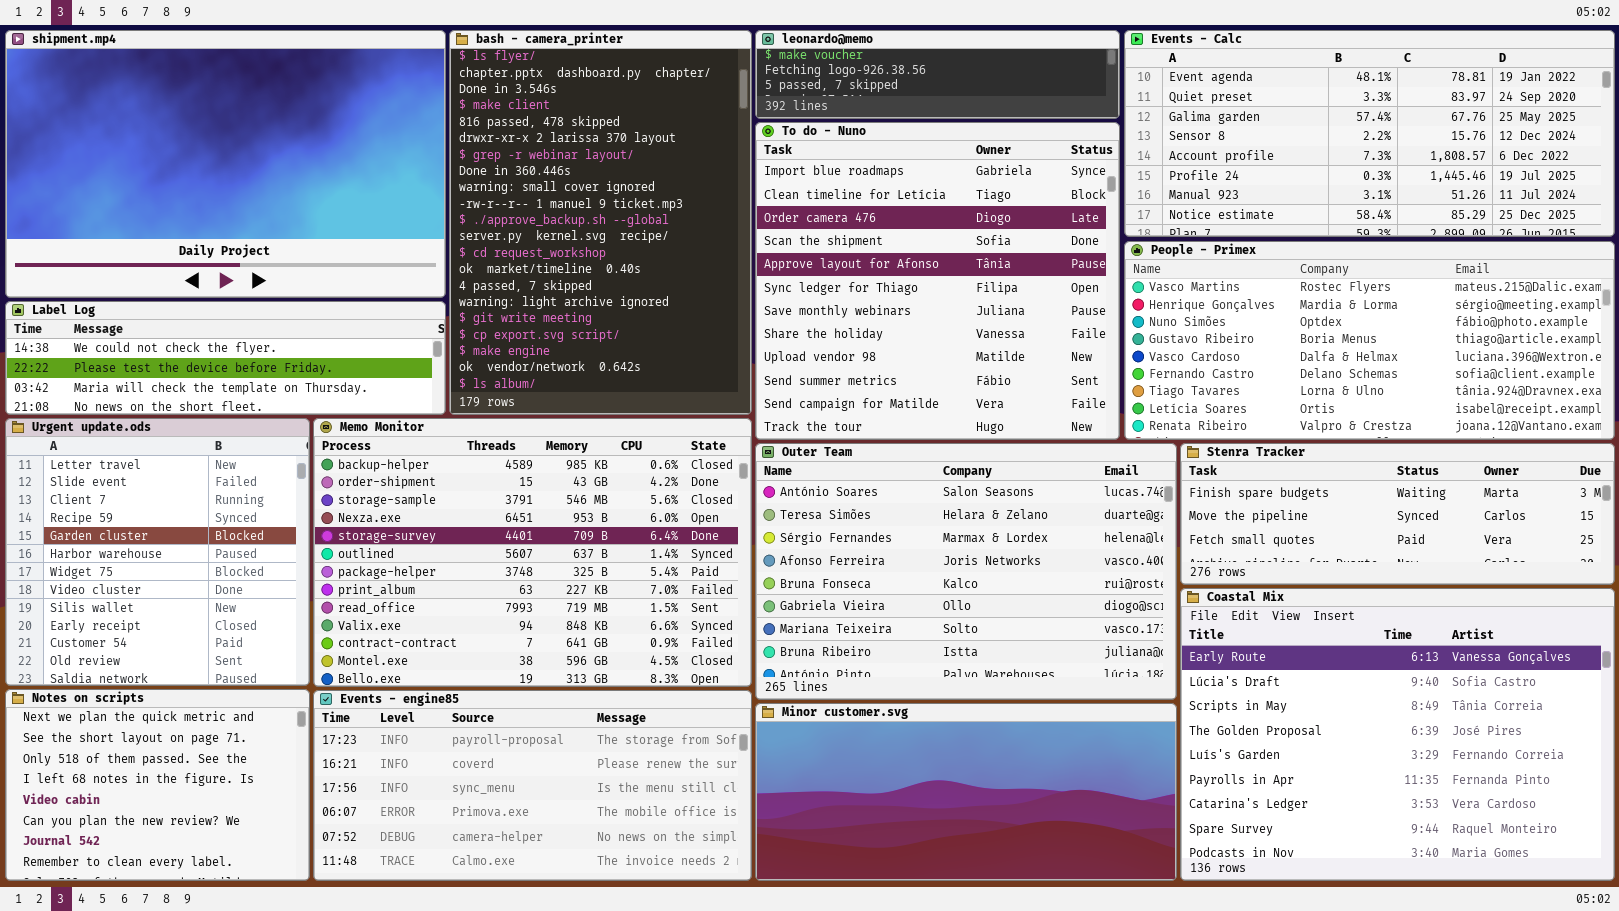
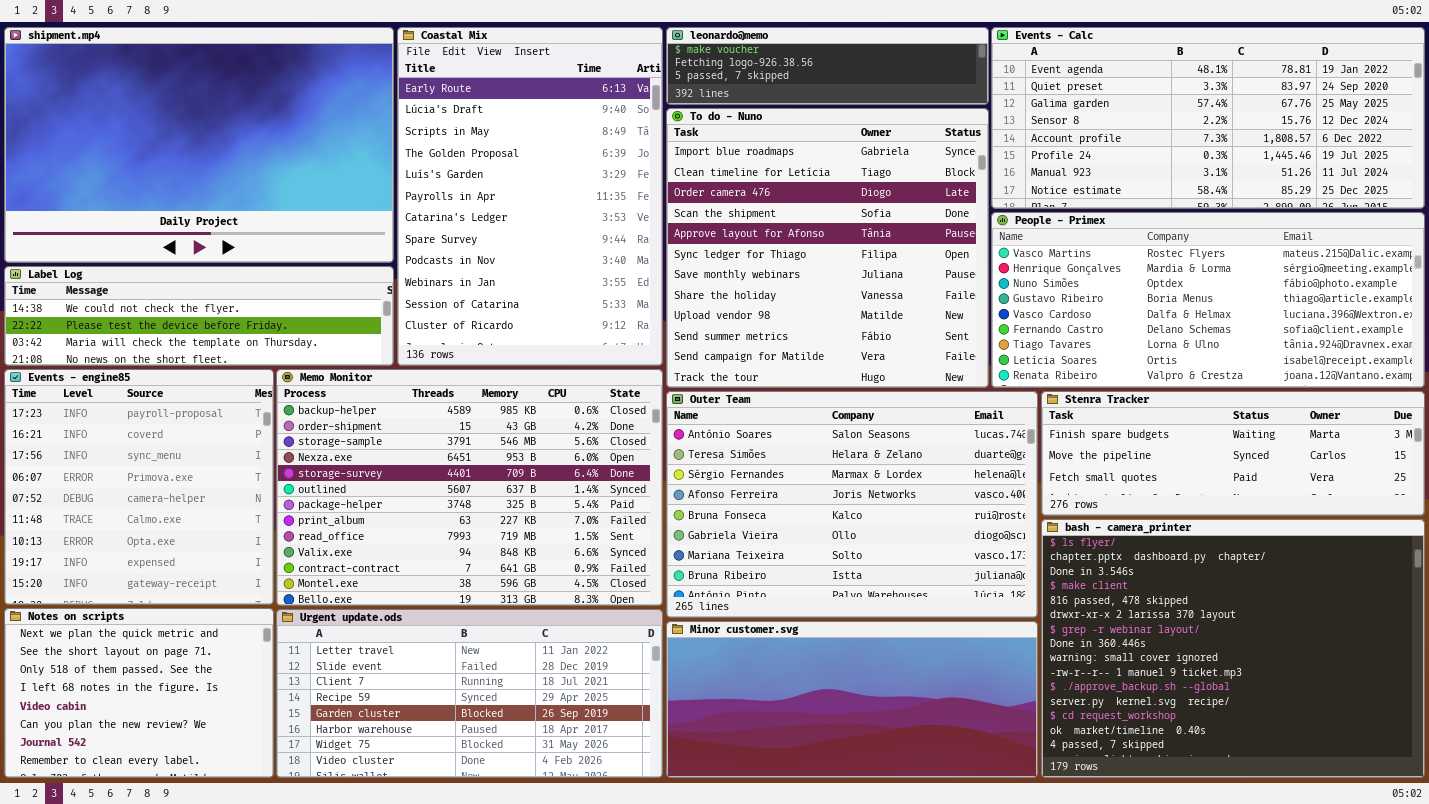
bash - camera_printer: [449,30,752,415] -> [1041,519,1425,778], moved, resized
Urgent update.ods: [5,418,310,686] -> [276,609,663,778], moved, resized
Coastal Mix: [1180,588,1615,881] -> [397,27,663,366], moved, resized
Events - engine85: [313,690,752,881] -> [4,369,274,605], moved, resized

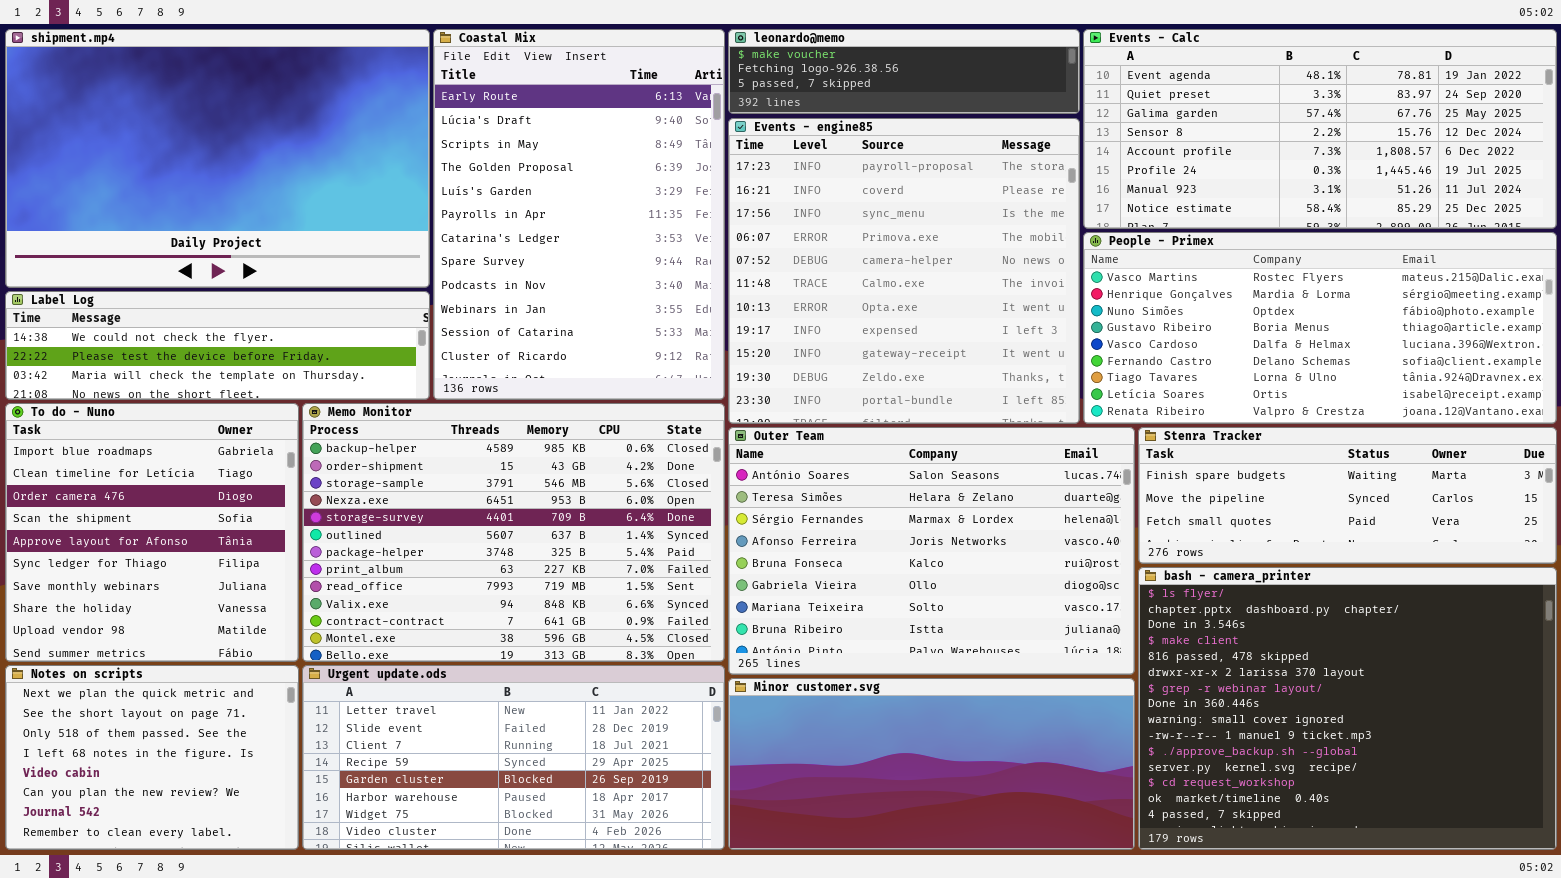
To do - Nuno: [666,108,989,388] -> [5,403,299,662], moved, resized
Events - engine85: [4,369,274,605] -> [728,118,1080,424], moved, resized

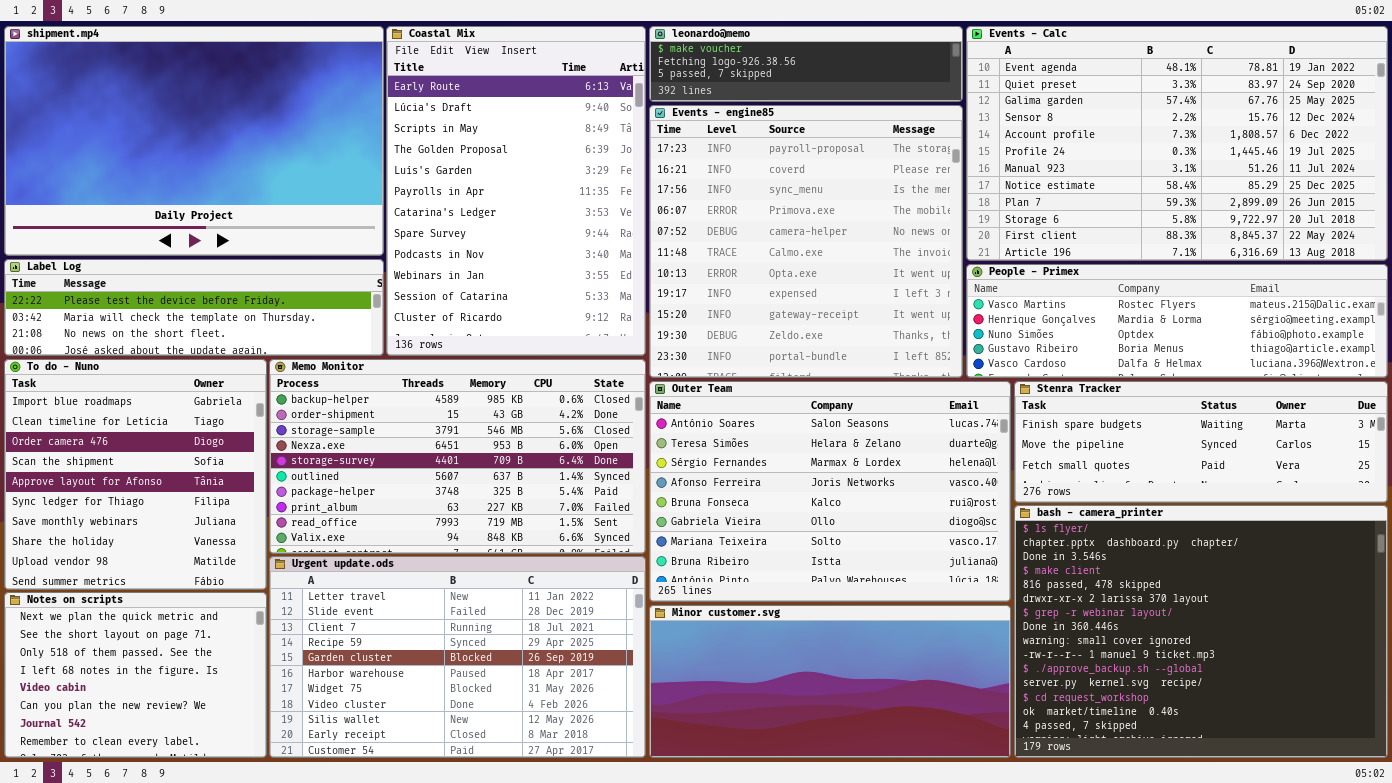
Events - Calc: [1083,29,1557,229] -> [966,26,1388,261], resized
People - Primex: [1083,232,1557,424] -> [966,264,1388,378], resized
Label Log: [5,291,430,400] -> [4,259,384,356], scrolled down 1 row
Memo Monitor: [302,403,725,662] -> [269,359,646,554], resized
Urgent update.ods: [302,665,725,850] -> [269,556,646,758], resized

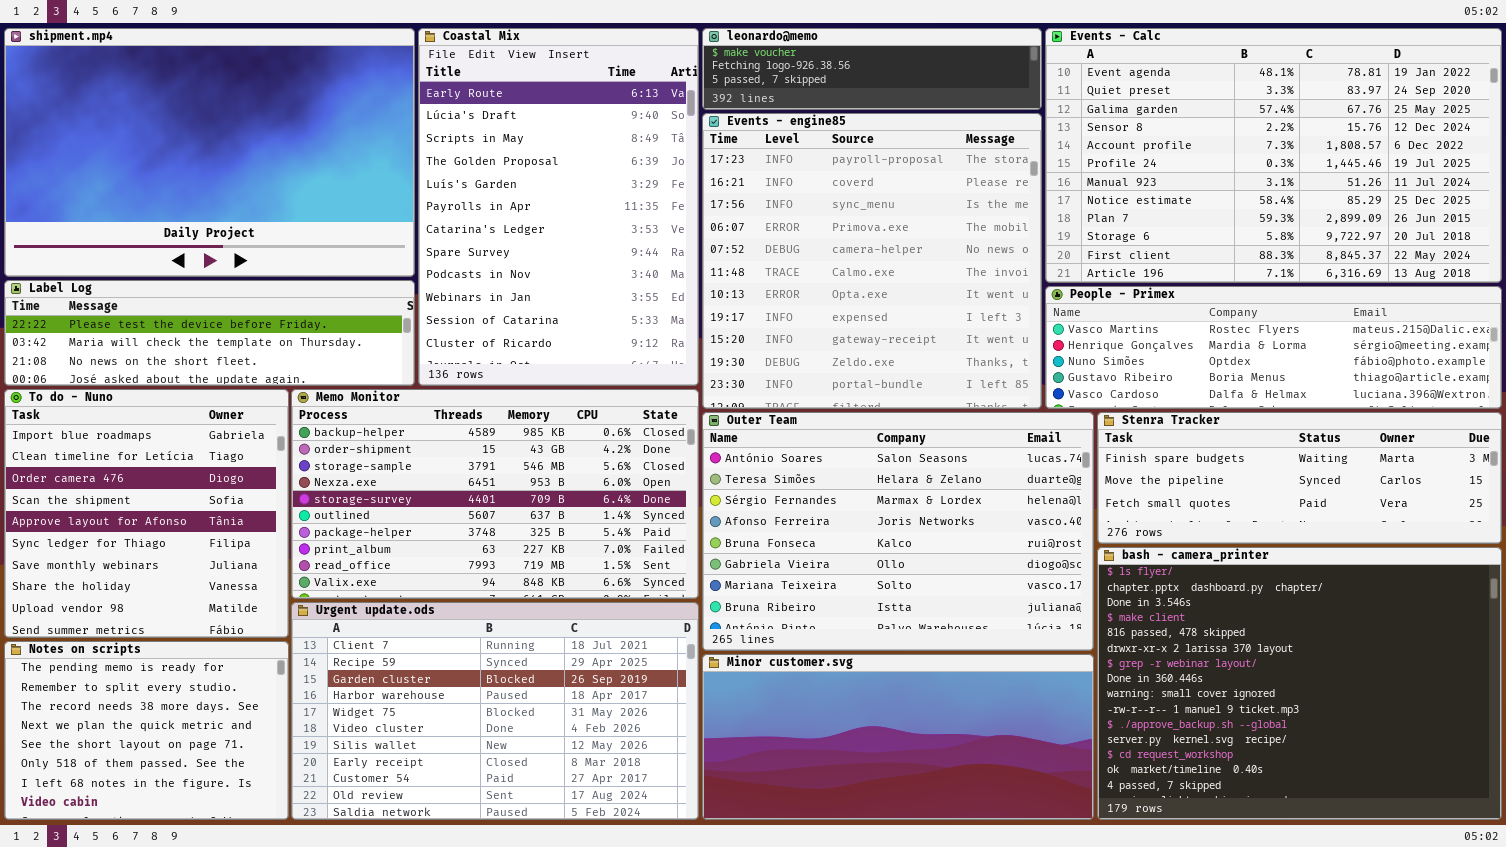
Urgent update.ods: [269,556,646,758] -> [291,602,699,820], scrolled down 2 rows
Notes on scripts: [4,592,267,758] -> [4,641,289,820], scrolled up 3 rows

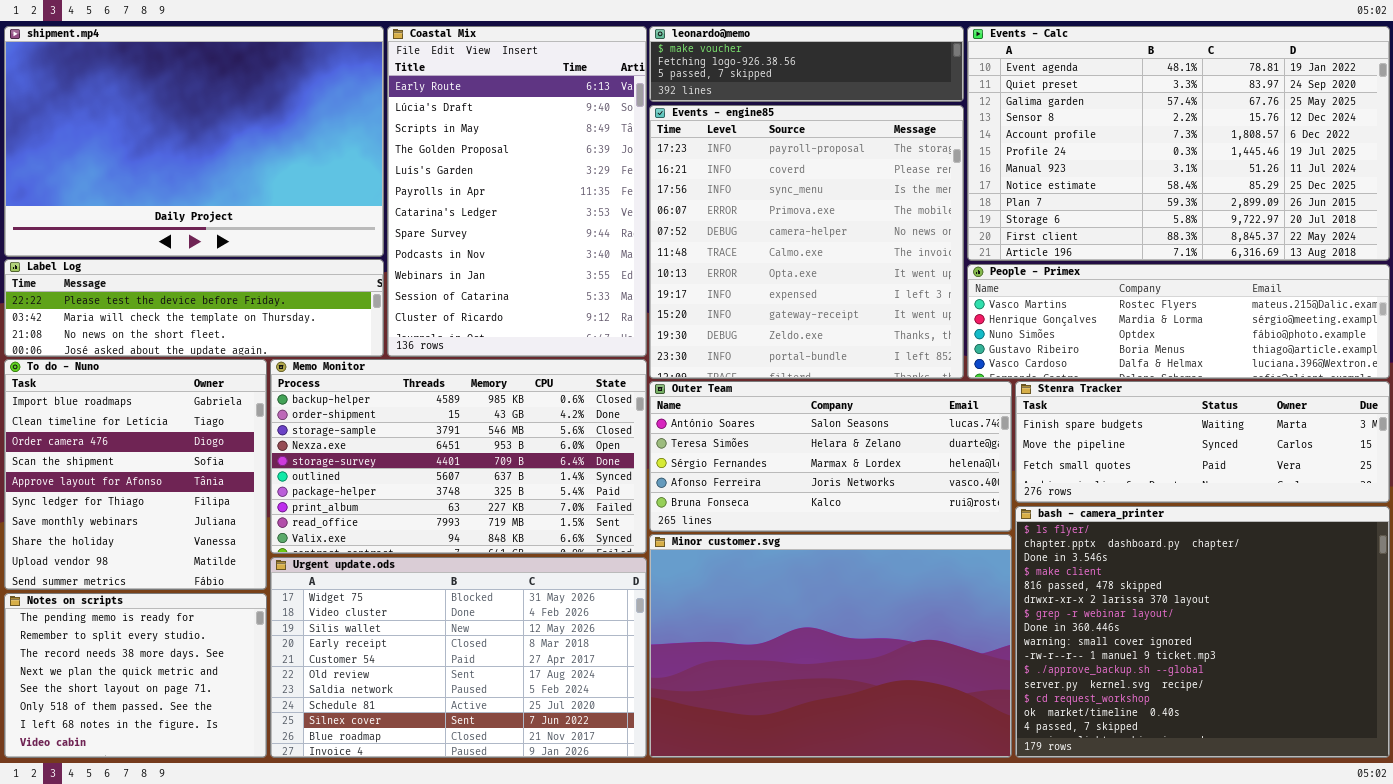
Outer Team: [702,412,1094,651] -> [649,381,1012,532], resized
Urgent update.ods: [291,602,699,820] -> [270,557,647,758], scrolled down 4 rows
Minor customer.svg: [702,654,1094,820] -> [649,534,1012,758], resized

